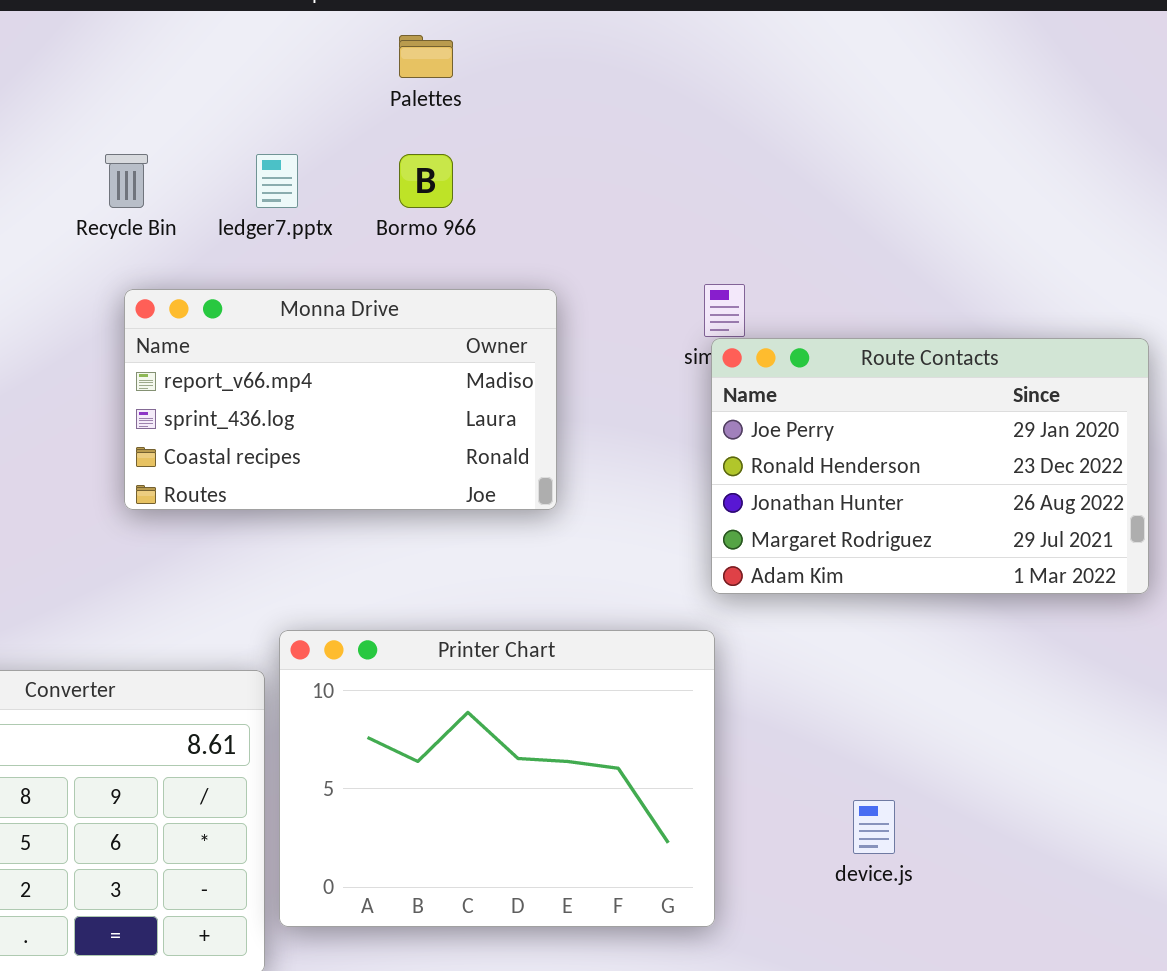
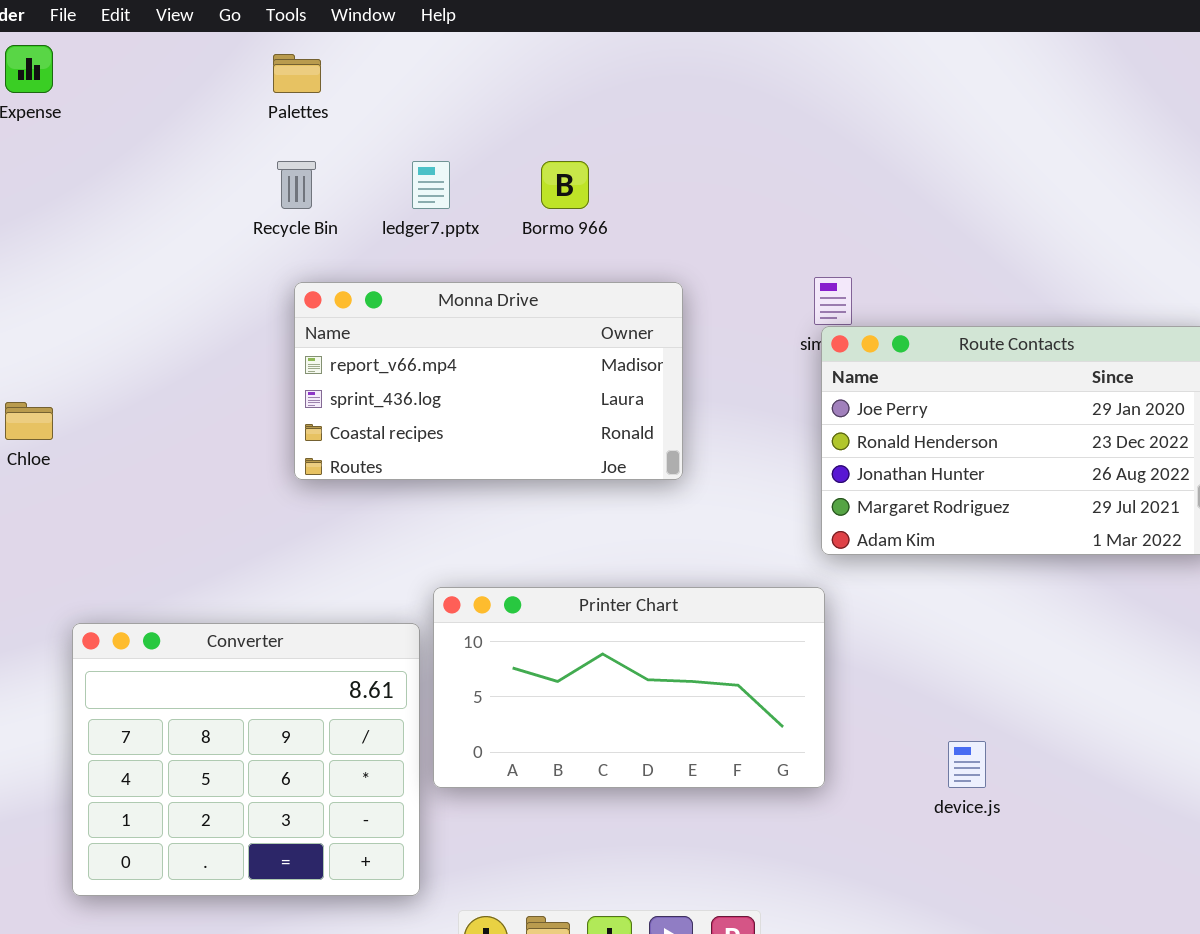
Palettes: [399,35,453,78] -> [273,54,321,93], moved
Printer Chart: [279,630,715,927] -> [433,587,825,788], resized

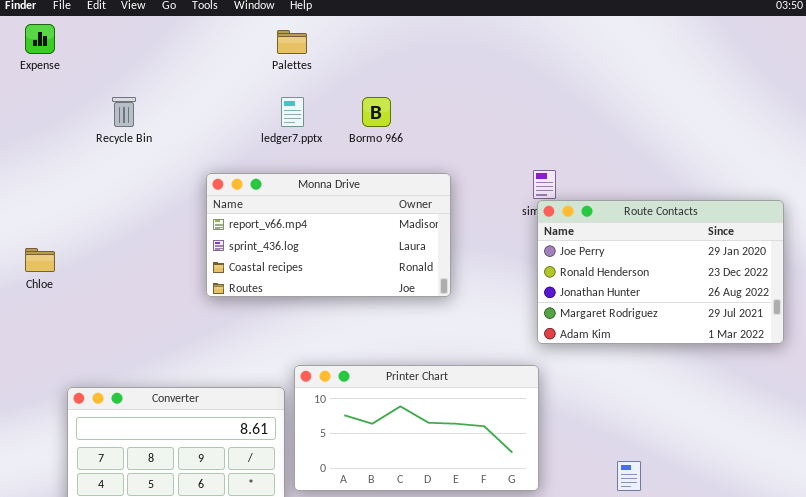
Palettes: [273,54,321,93] -> [277,30,307,54], moved
Recycle Bin: [277,161,316,209] -> [112,97,136,127], moved

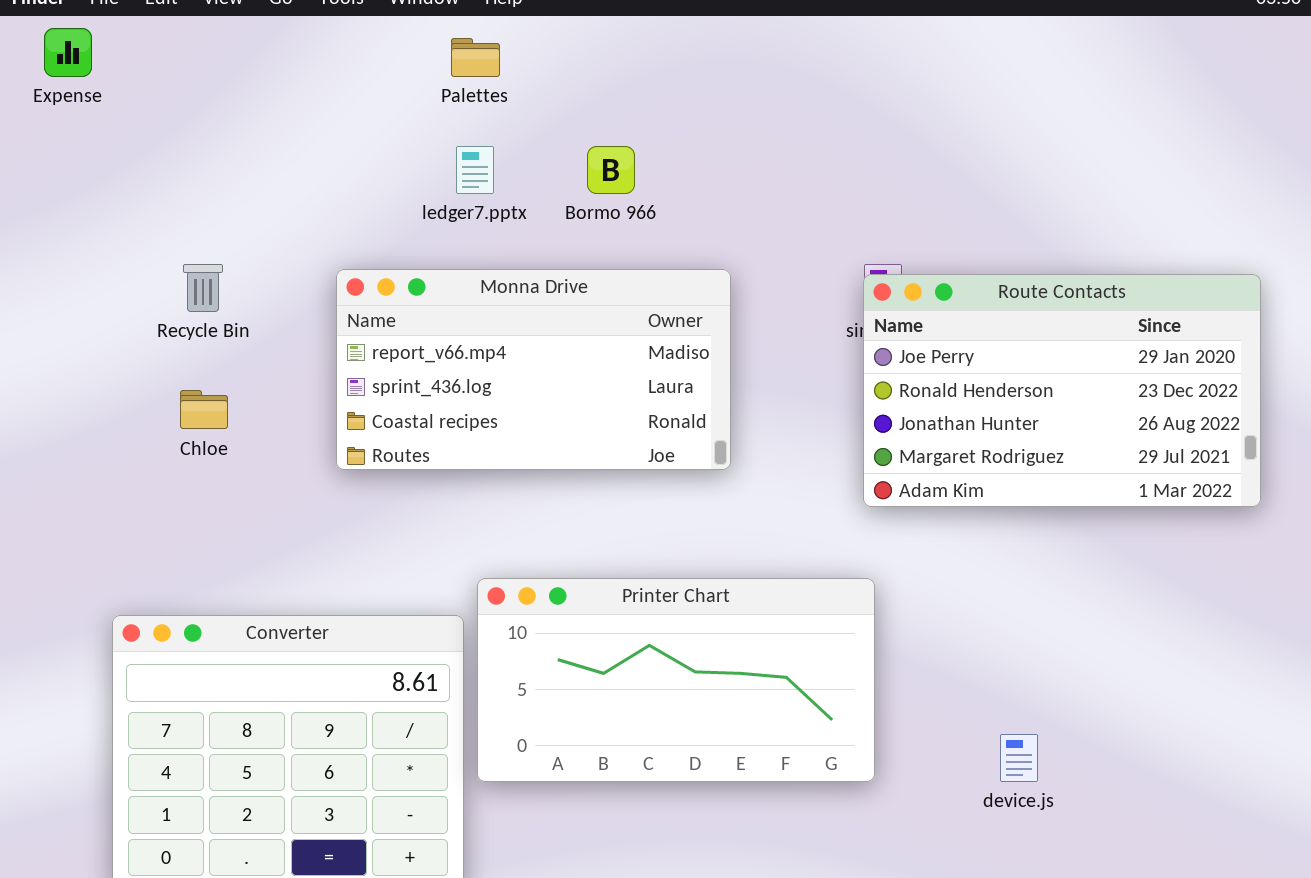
Recycle Bin: [112,97,136,127] -> [183,264,223,312], moved
Route Contacts: [537,200,784,344] -> [863,274,1261,507], moved
Chloe: [25,248,55,272] -> [180,390,228,429], moved

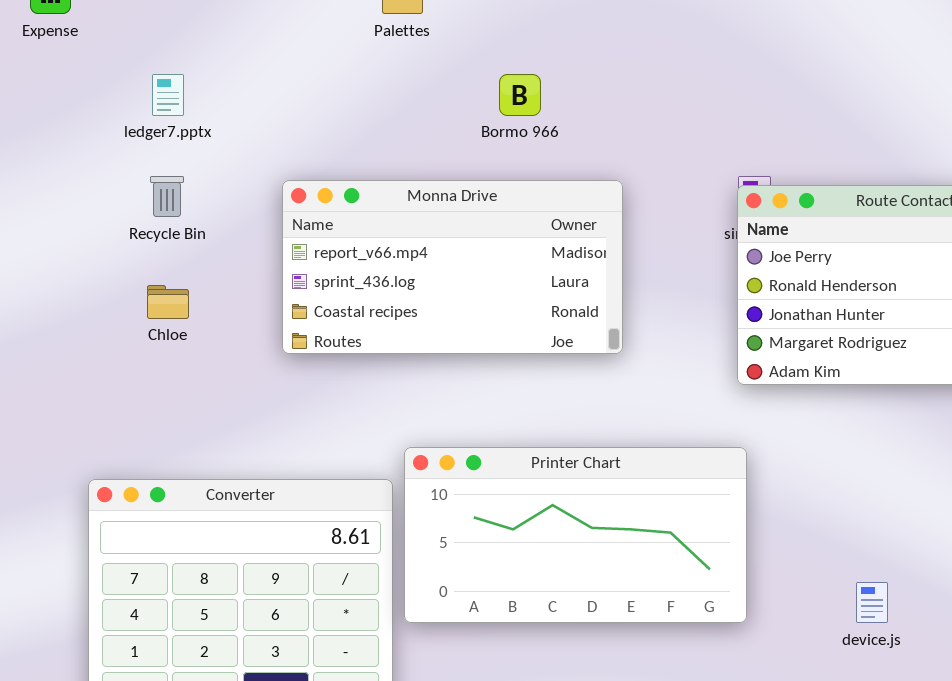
ledger7.pptx: [456,146,494,194] -> [152,74,184,116], moved

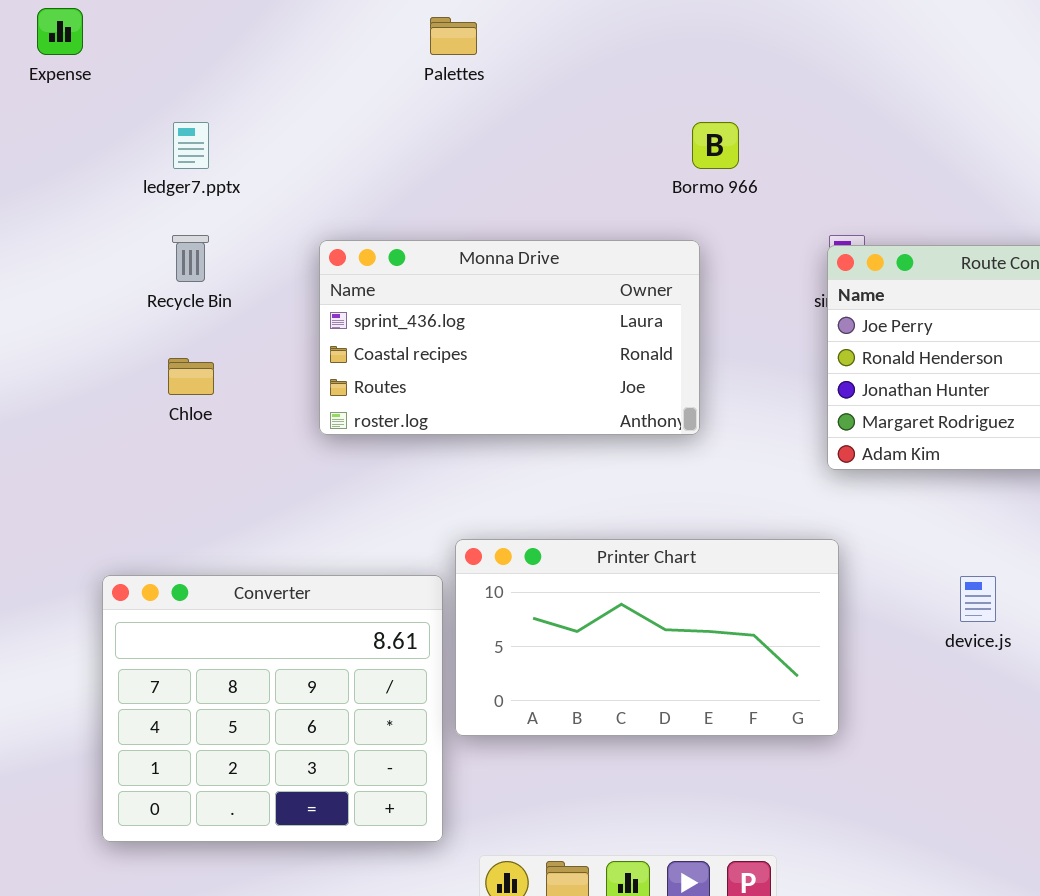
Bormo 966: [499,74,541,116] -> [692,122,739,169], moved
Monna Drive: [282,180,623,354] -> [319,240,700,435], scrolled down 1 row
device.js: [856,582,888,623] -> [960,576,996,622], moved

